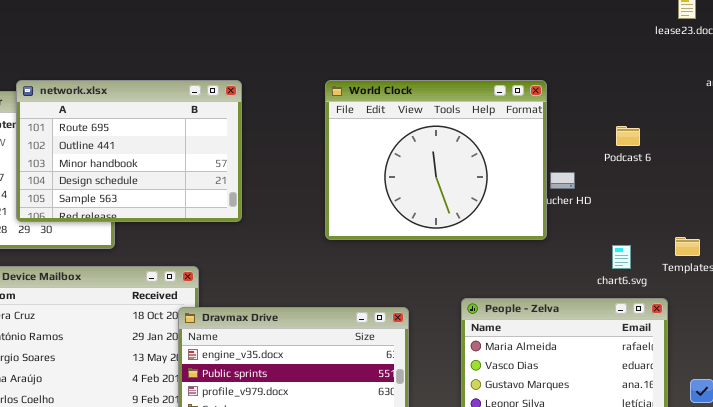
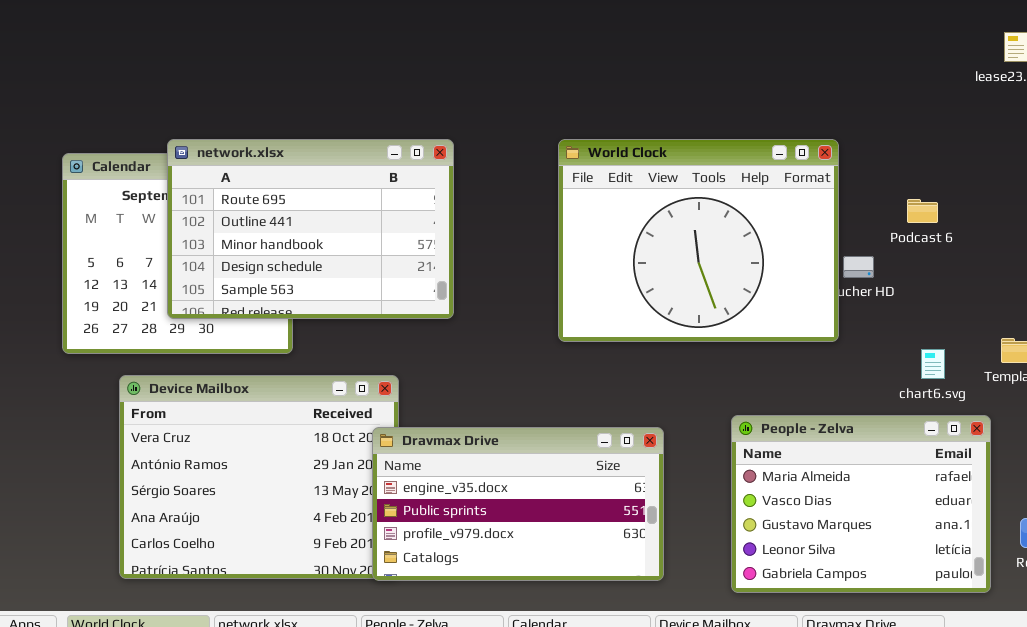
Podcast 6: [616,126,640,146] -> [907,199,938,223], moved

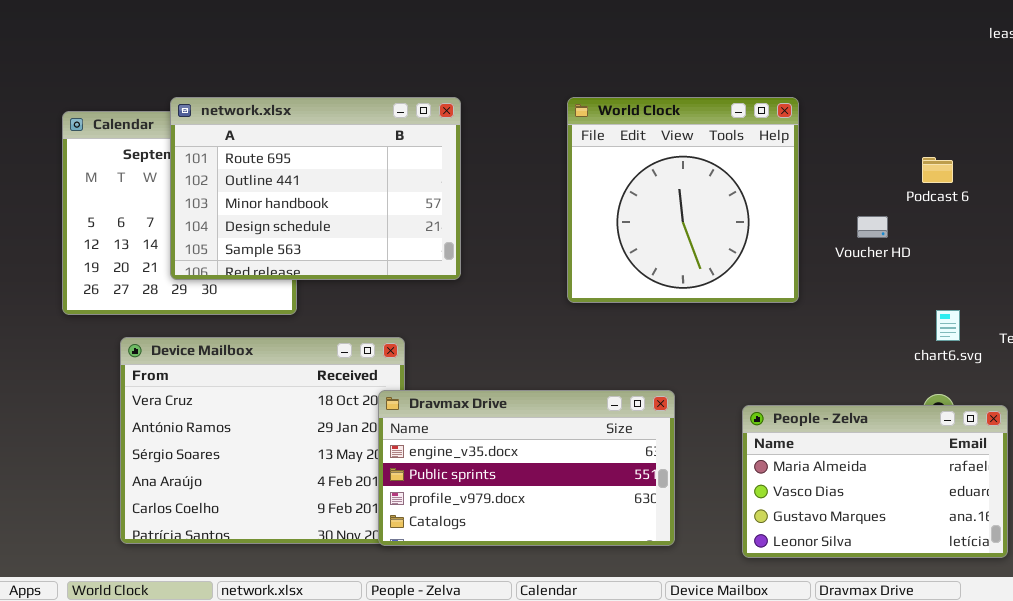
World Clock: [558,139,839,342] -> [567,97,799,303], resized
People - Zelva: [731,415,991,593] -> [742,405,1008,558], resized

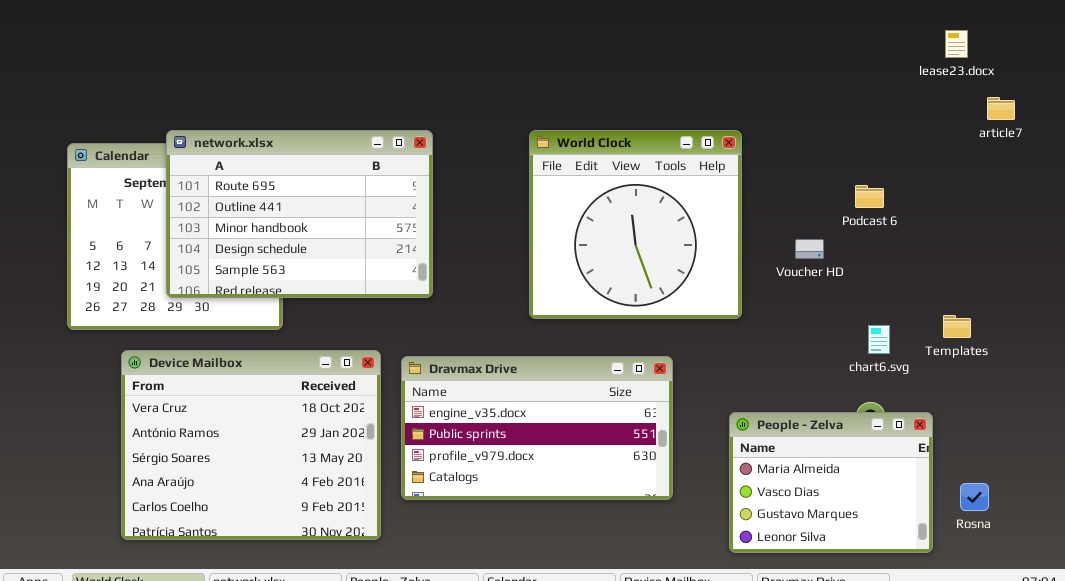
Dravmax Drive: [378,390,675,546] -> [401,356,673,500], moved
People - Zelva: [742,405,1008,558] -> [729,412,933,553], resized

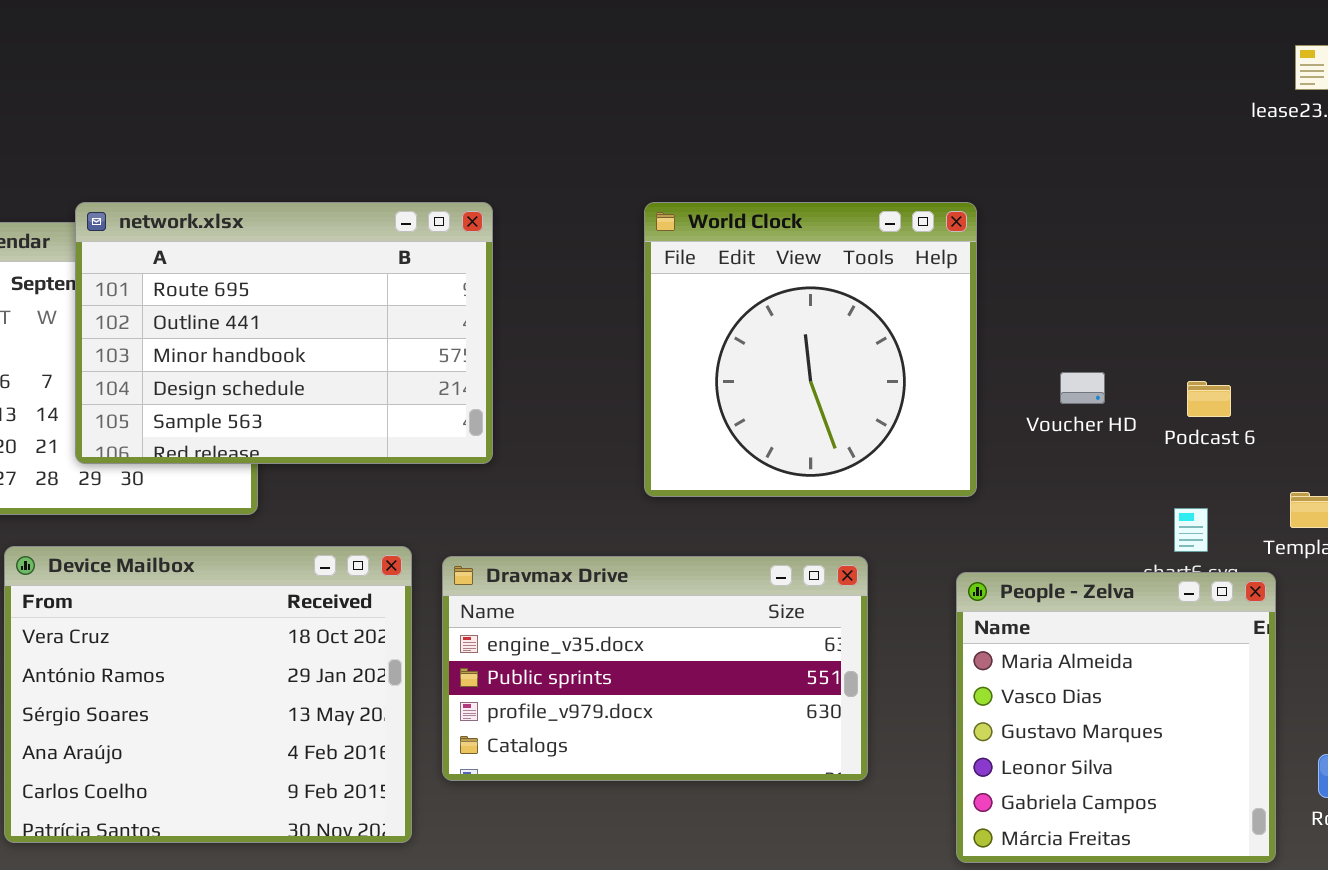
Podcast 6: [855,185,884,208] -> [1187,381,1231,417], moved
People - Zelva: [729,412,933,553] -> [956,572,1276,863], resized

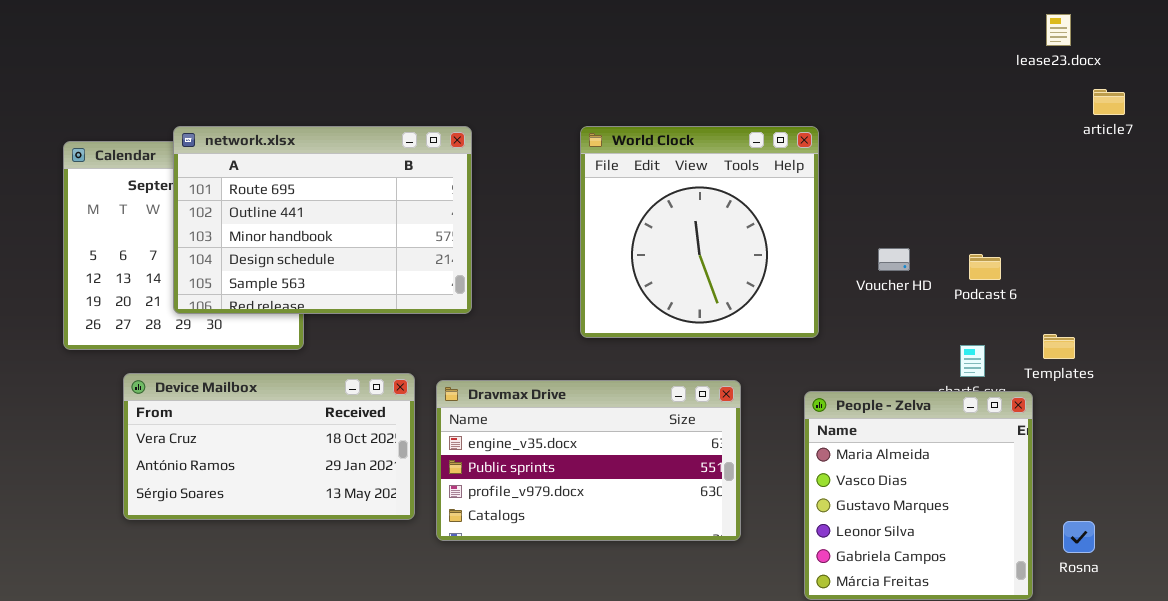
Device Mailbox: [4,546,412,843] -> [123,373,415,520], resized

